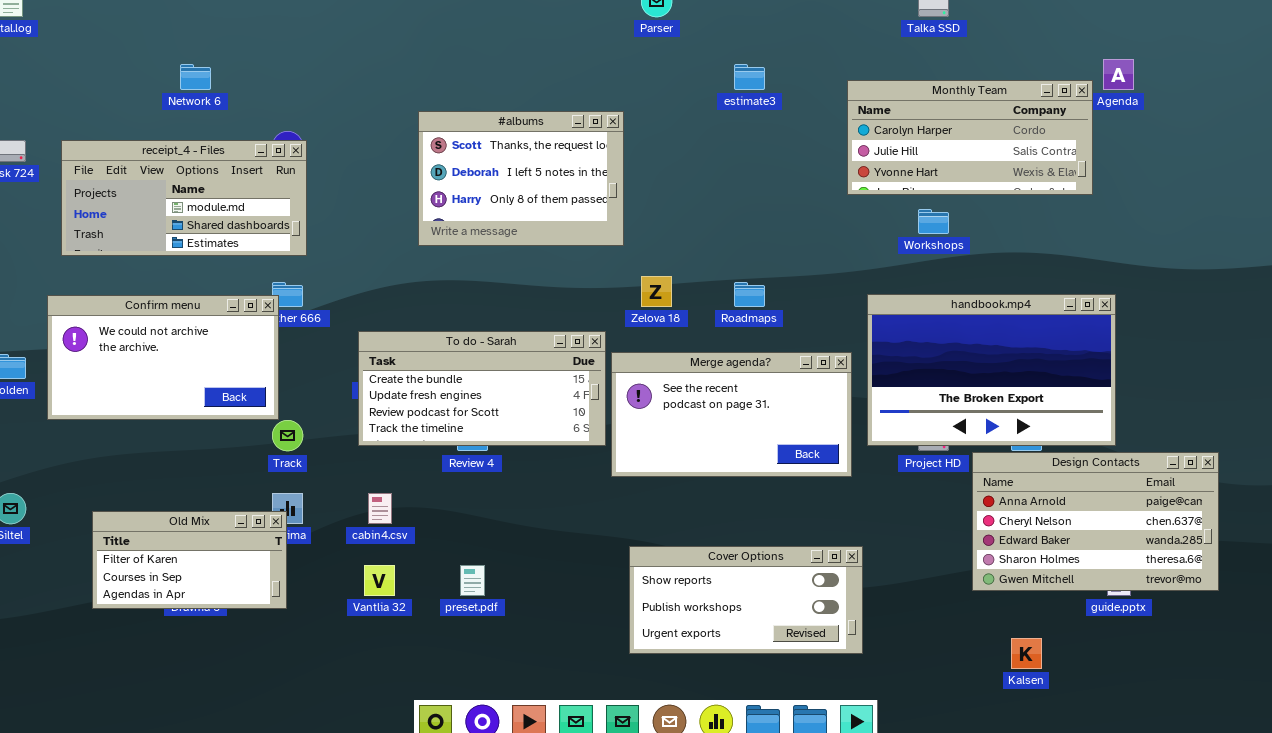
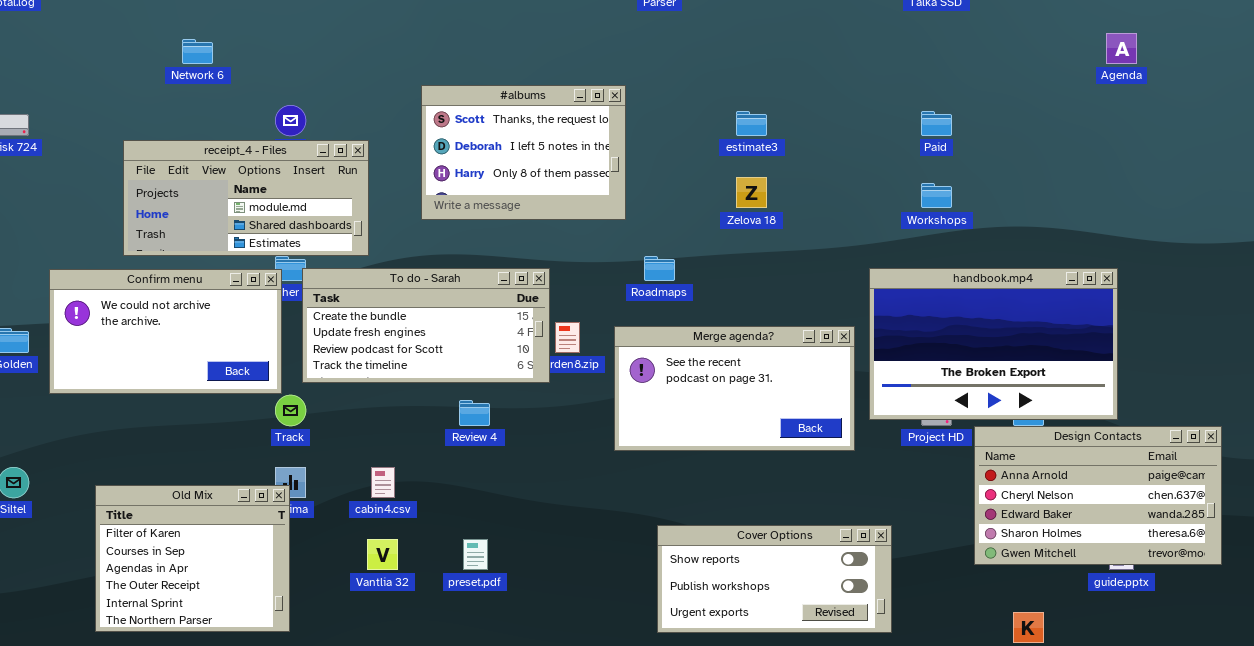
estimate3: [734,64,765,90] -> [736,111,767,136], moved
Monthly Team: [847,80,1093,195] -> none, closed
receipt_4 - Files: [61,140,307,256] -> [123,140,369,256], moved
Zelova 18: [641,276,672,307] -> [736,177,767,208], moved
Roadmaps: [734,282,765,307] -> [644,256,675,281], moved
To do - Sarah: [358,331,606,446] -> [302,268,550,383], moved
Old Mix: [92,511,287,609] -> [95,485,290,632], resized
Cover Options: [629,546,863,654] -> [657,525,892,633], moved

